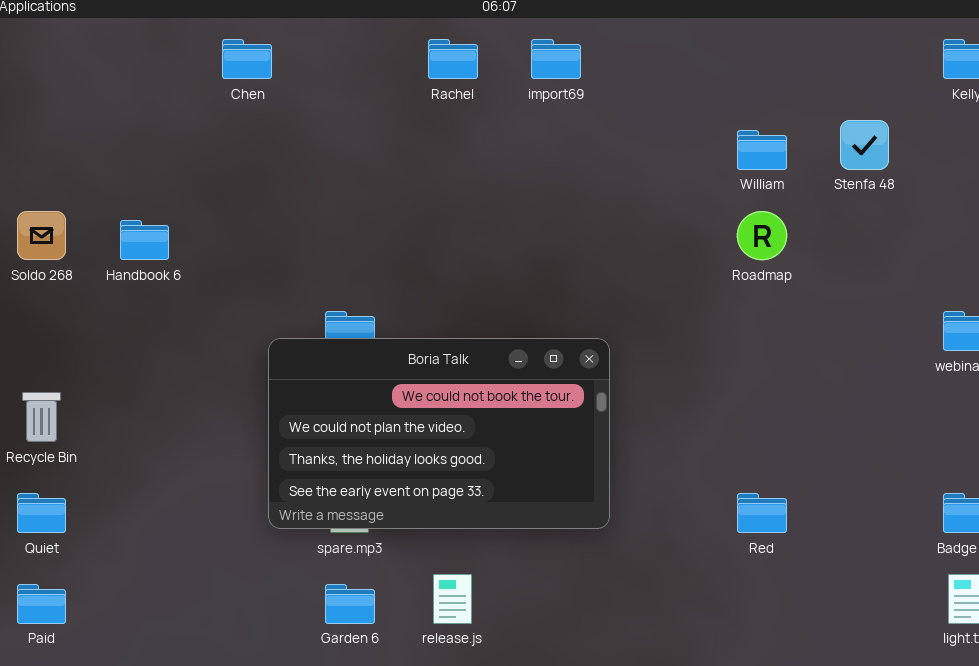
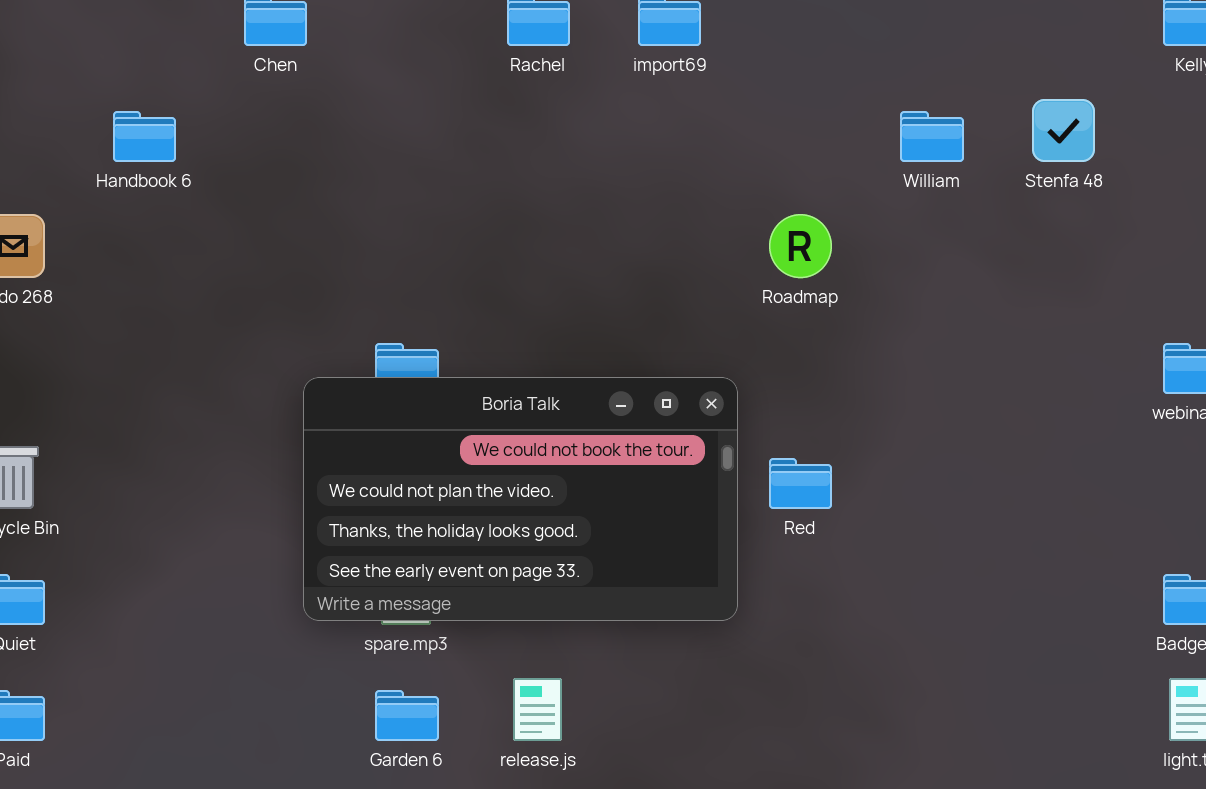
Roadmap: [737,211,787,260] -> [769,214,832,278], moved
Handbook 6: [120,220,169,260] -> [113,111,176,162], moved
Red: [737,493,787,533] -> [769,458,832,509], moved

